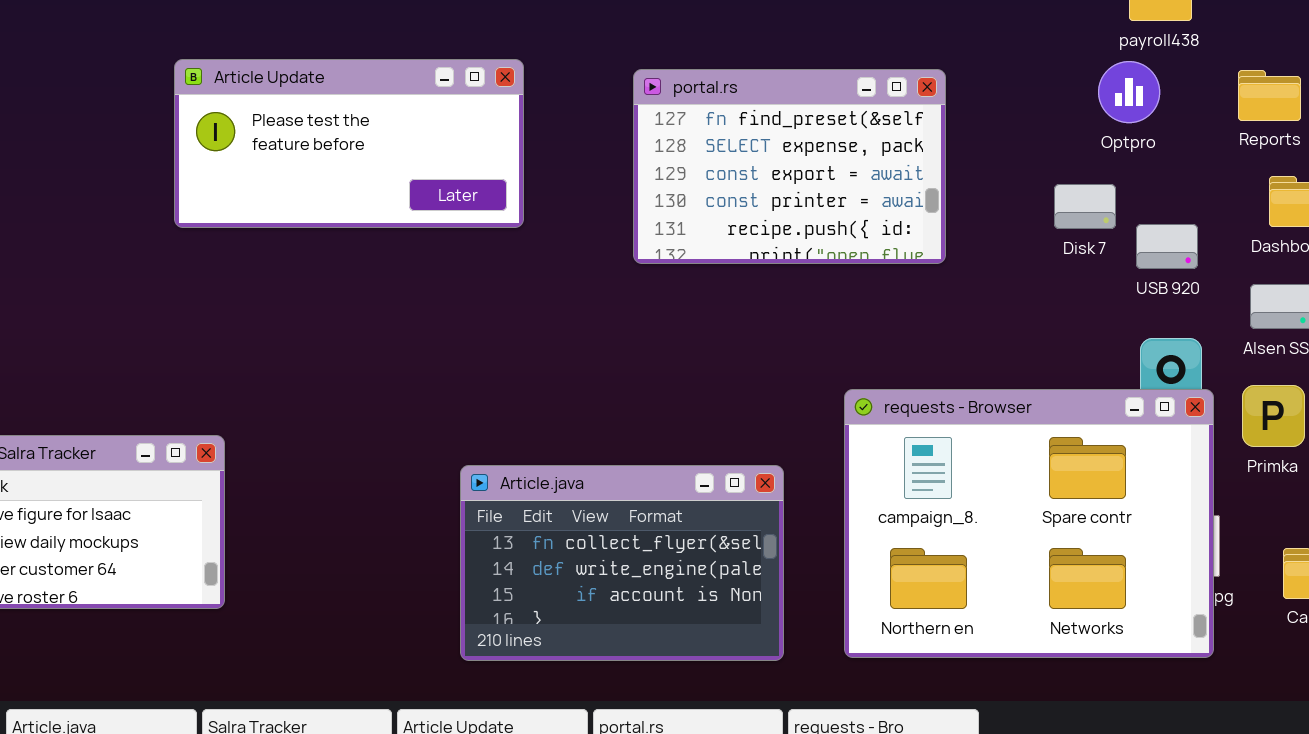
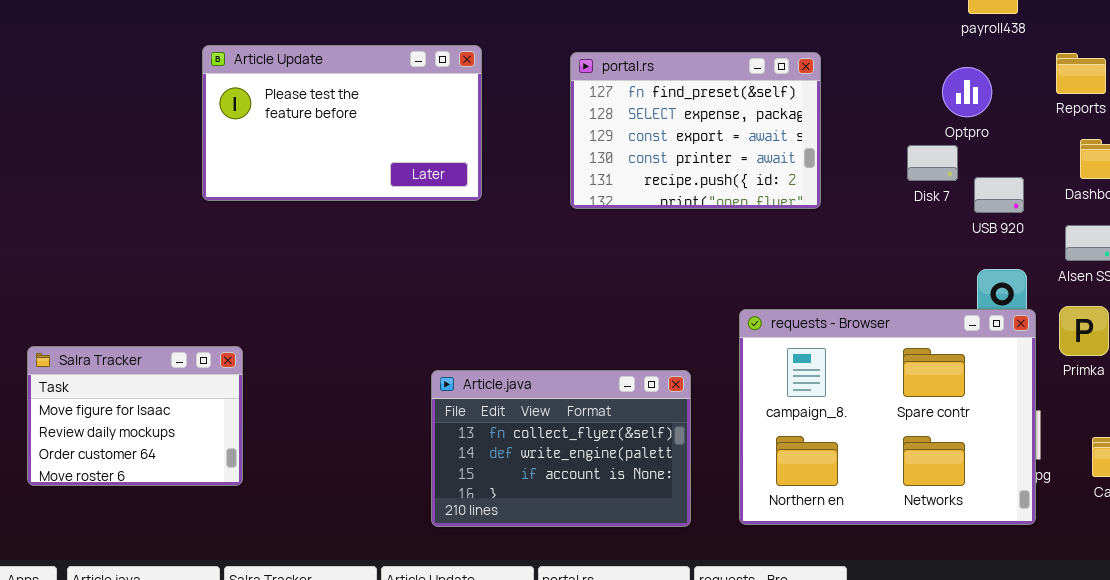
Article Update: [174,59,524,228] -> [202,45,482,201], resized
Optpro: [1098,61,1160,123] -> [942,67,992,117], moved

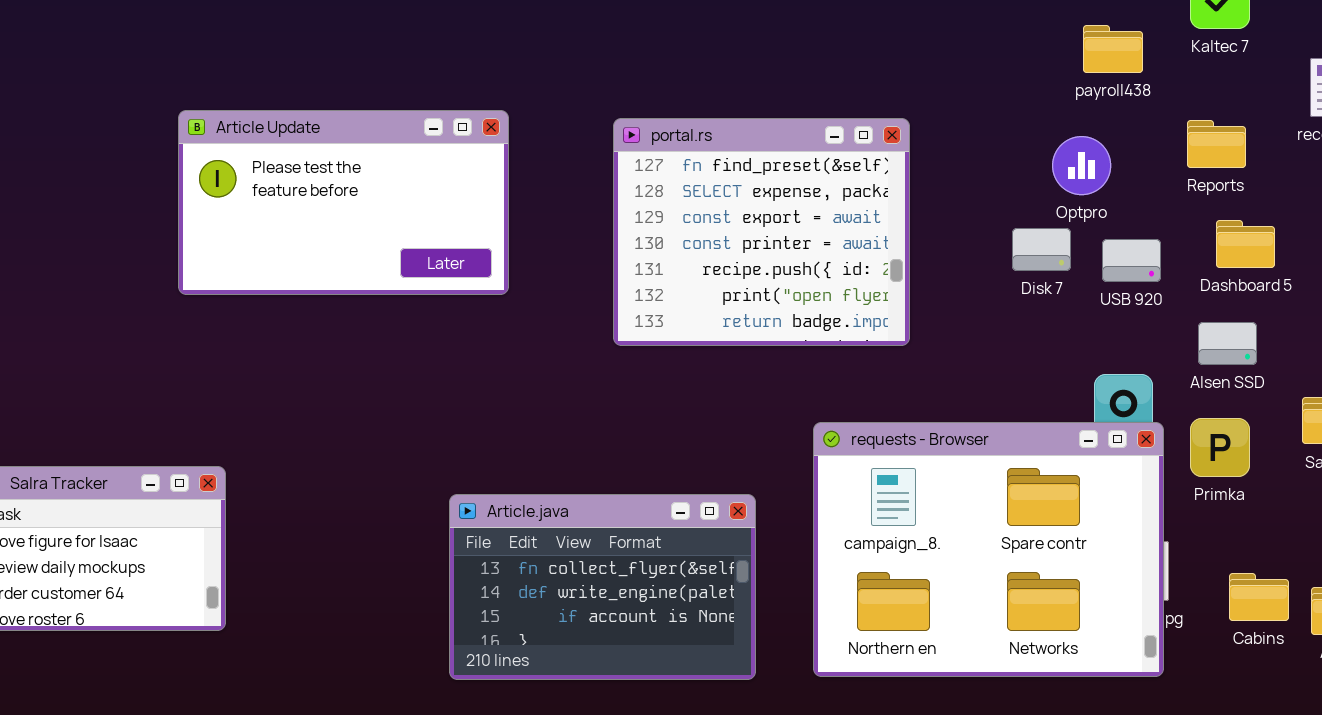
portal.rs: [570,52,821,209] -> [613,118,910,346], resized
USB 920: [974,177,1024,213] -> [1102,239,1161,282], moved

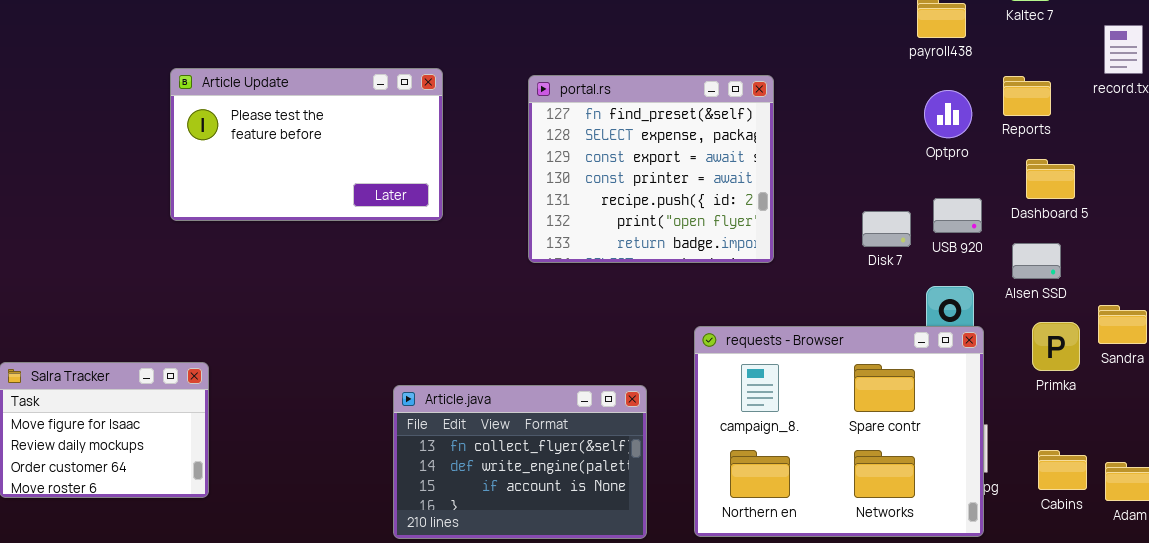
Optpro: [1052,136,1111,195] -> [924,90,972,138], moved
Disk 7: [1012,228,1071,271] -> [862,211,911,247], moved
USB 920: [1102,239,1161,282] -> [933,198,982,233], moved
Primka: [1190,418,1250,477] -> [1032,322,1080,371], moved

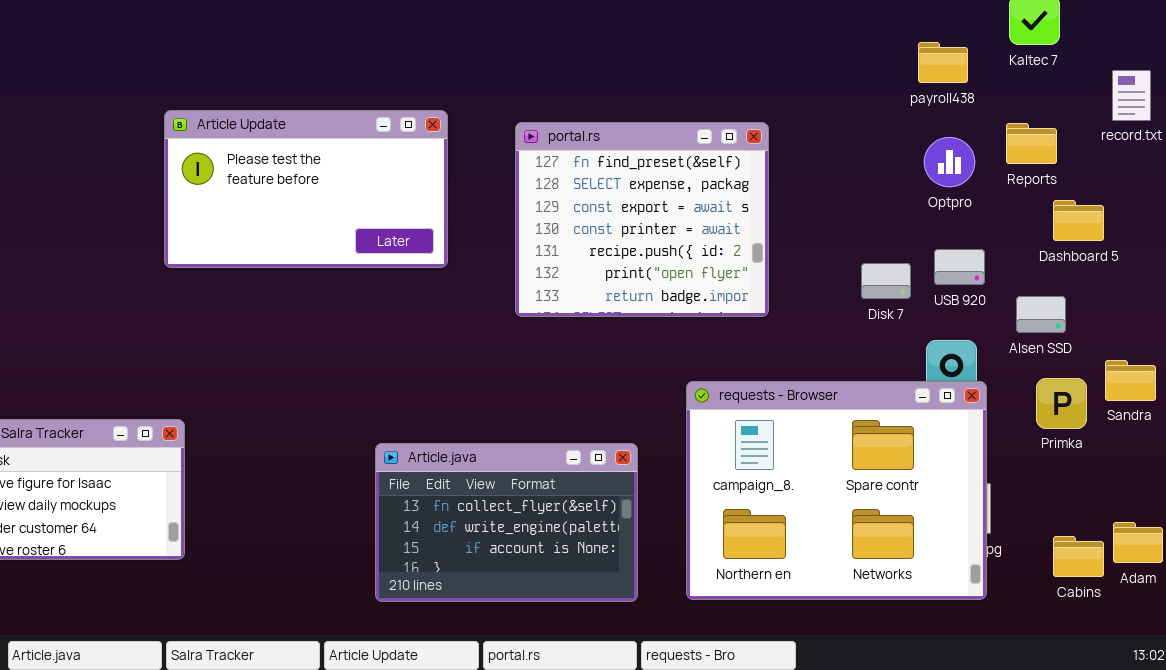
Article Update: [170,68,443,221] -> [164,110,448,268], moved
Dashboard 5: [1026,159,1075,199] -> [1053,200,1104,241], moved
Cabins: [1038,450,1087,490] -> [1053,536,1104,577], moved

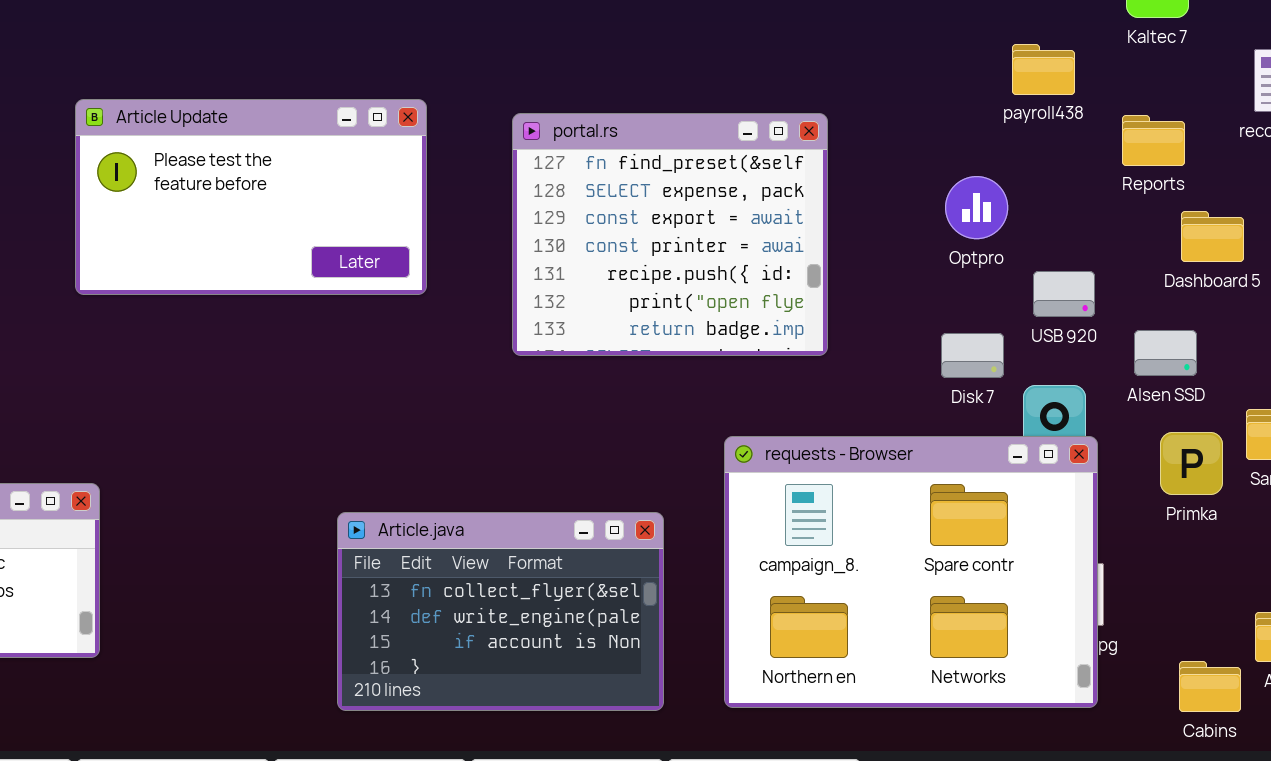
payroll438: [918,42,968,83] -> [1012,44,1075,95], moved
Optpro: [924,137,975,187] -> [945,176,1008,239], moved
Disk 7: [861,263,911,299] -> [941,333,1004,378], moved
Cabins: [1053,536,1104,577] -> [1179,661,1241,712], moved

